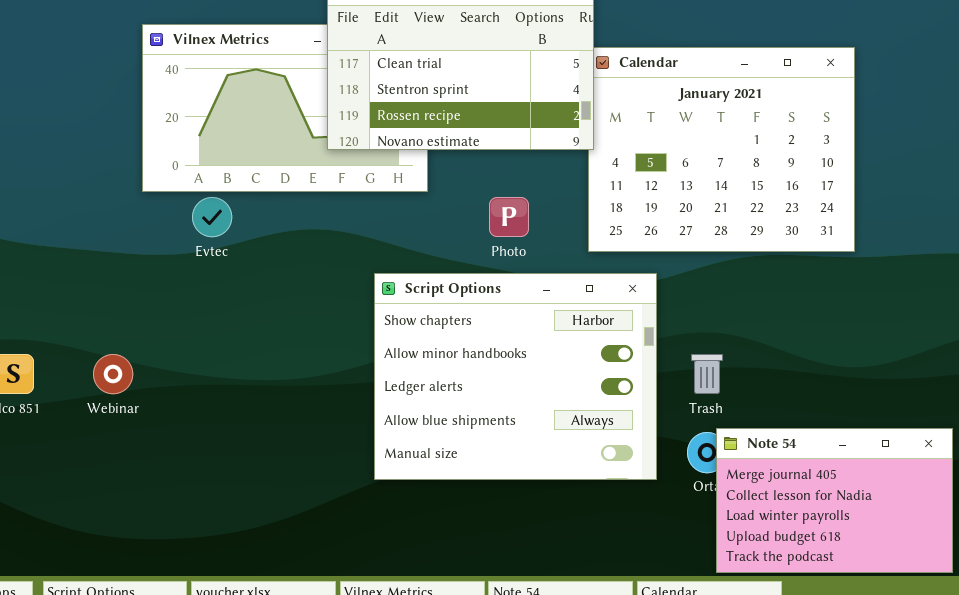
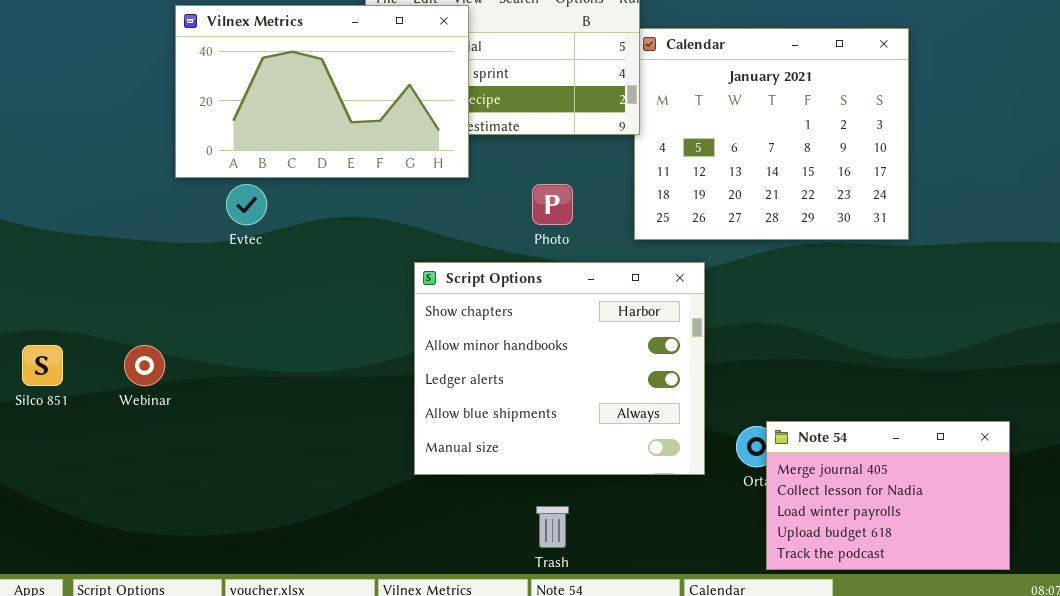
Vilnex Metrics: [142,24,428,192] -> [175,5,469,178], raised
Trash: [691,354,723,394] -> [536,506,569,548], moved

